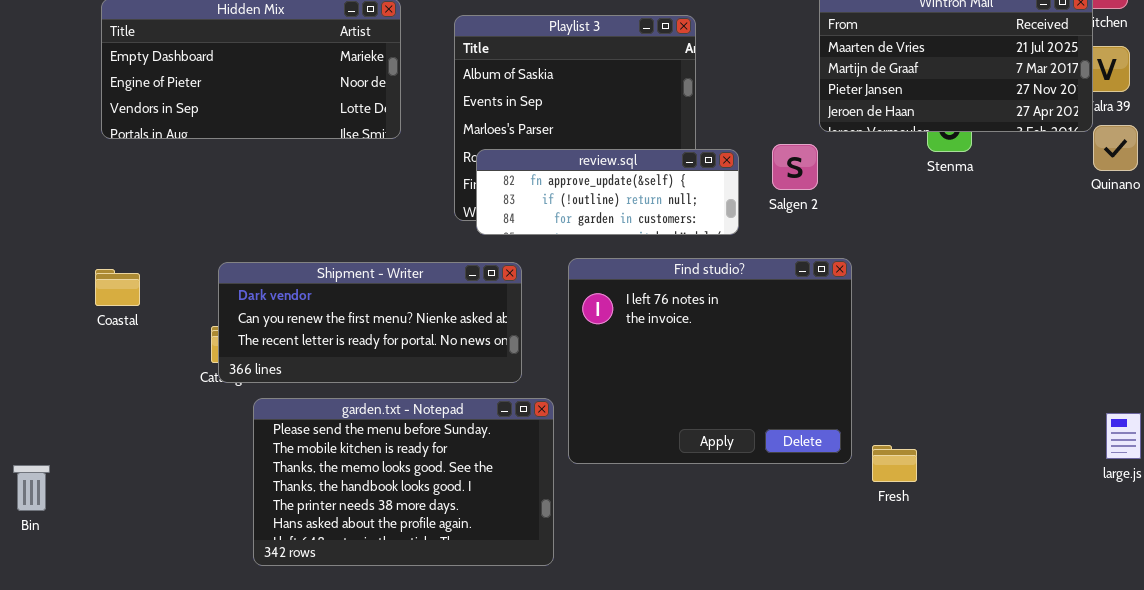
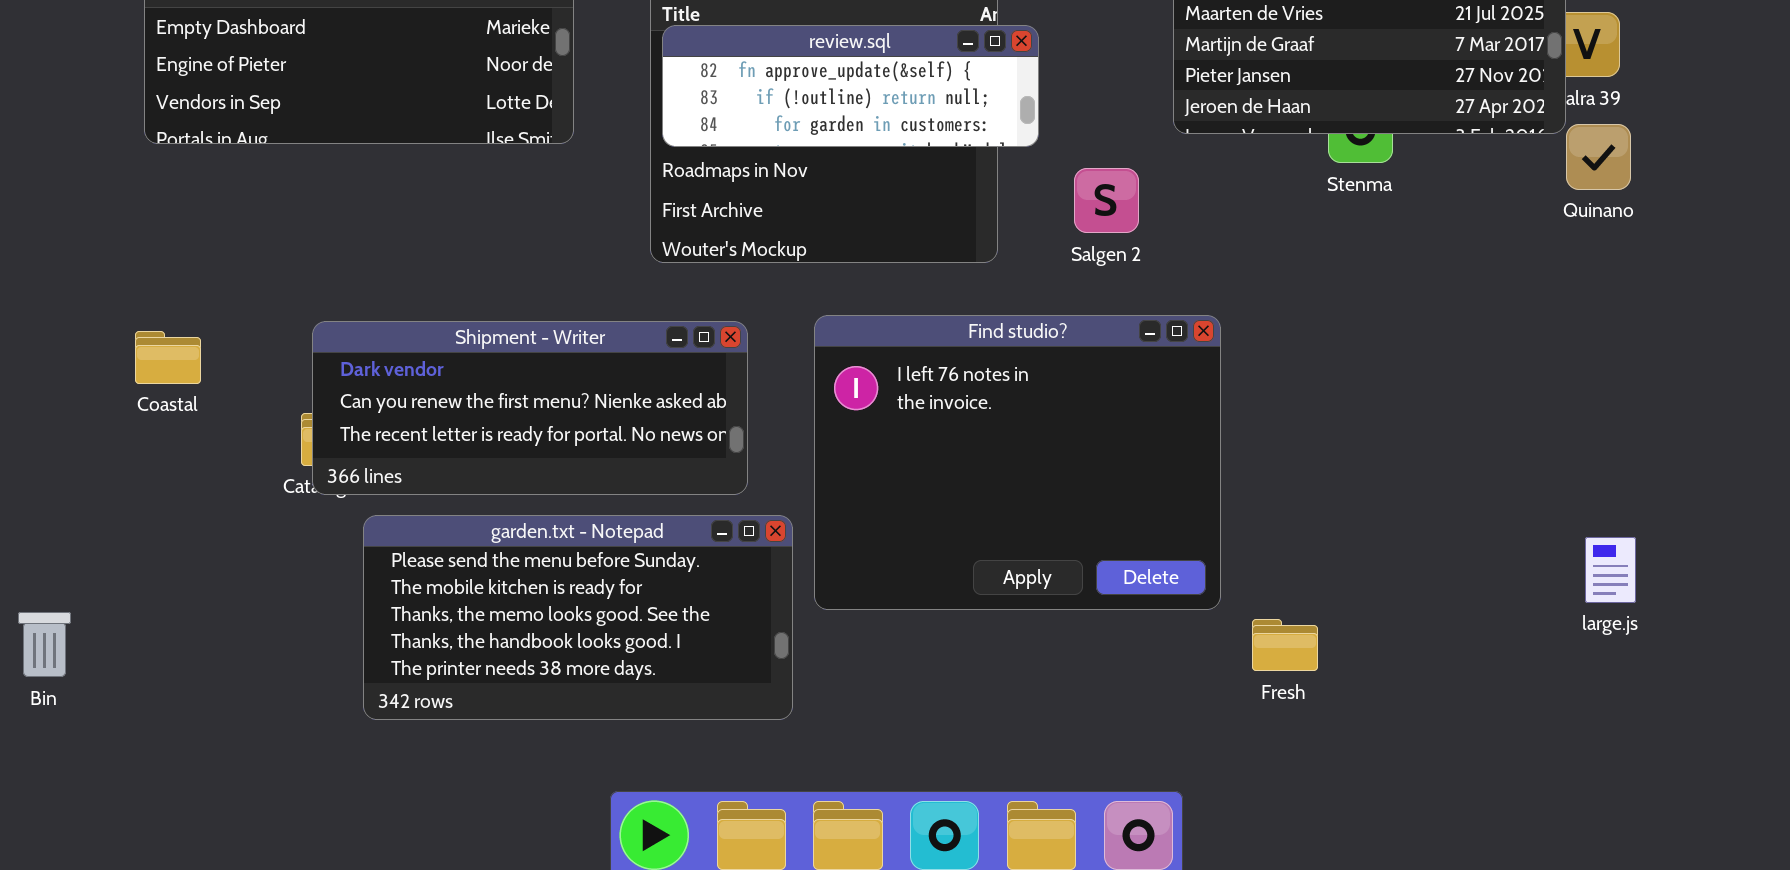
Salgen 2: [772,144,818,190] -> [1074,168,1139,233], moved
review.sql: [476,149,739,235] -> [662,25,1039,147], moved
garden.txt - Notepad: [253,398,554,566] -> [363,515,793,720], resized
Fresh: [872,445,917,482] -> [1252,619,1318,671], moved

